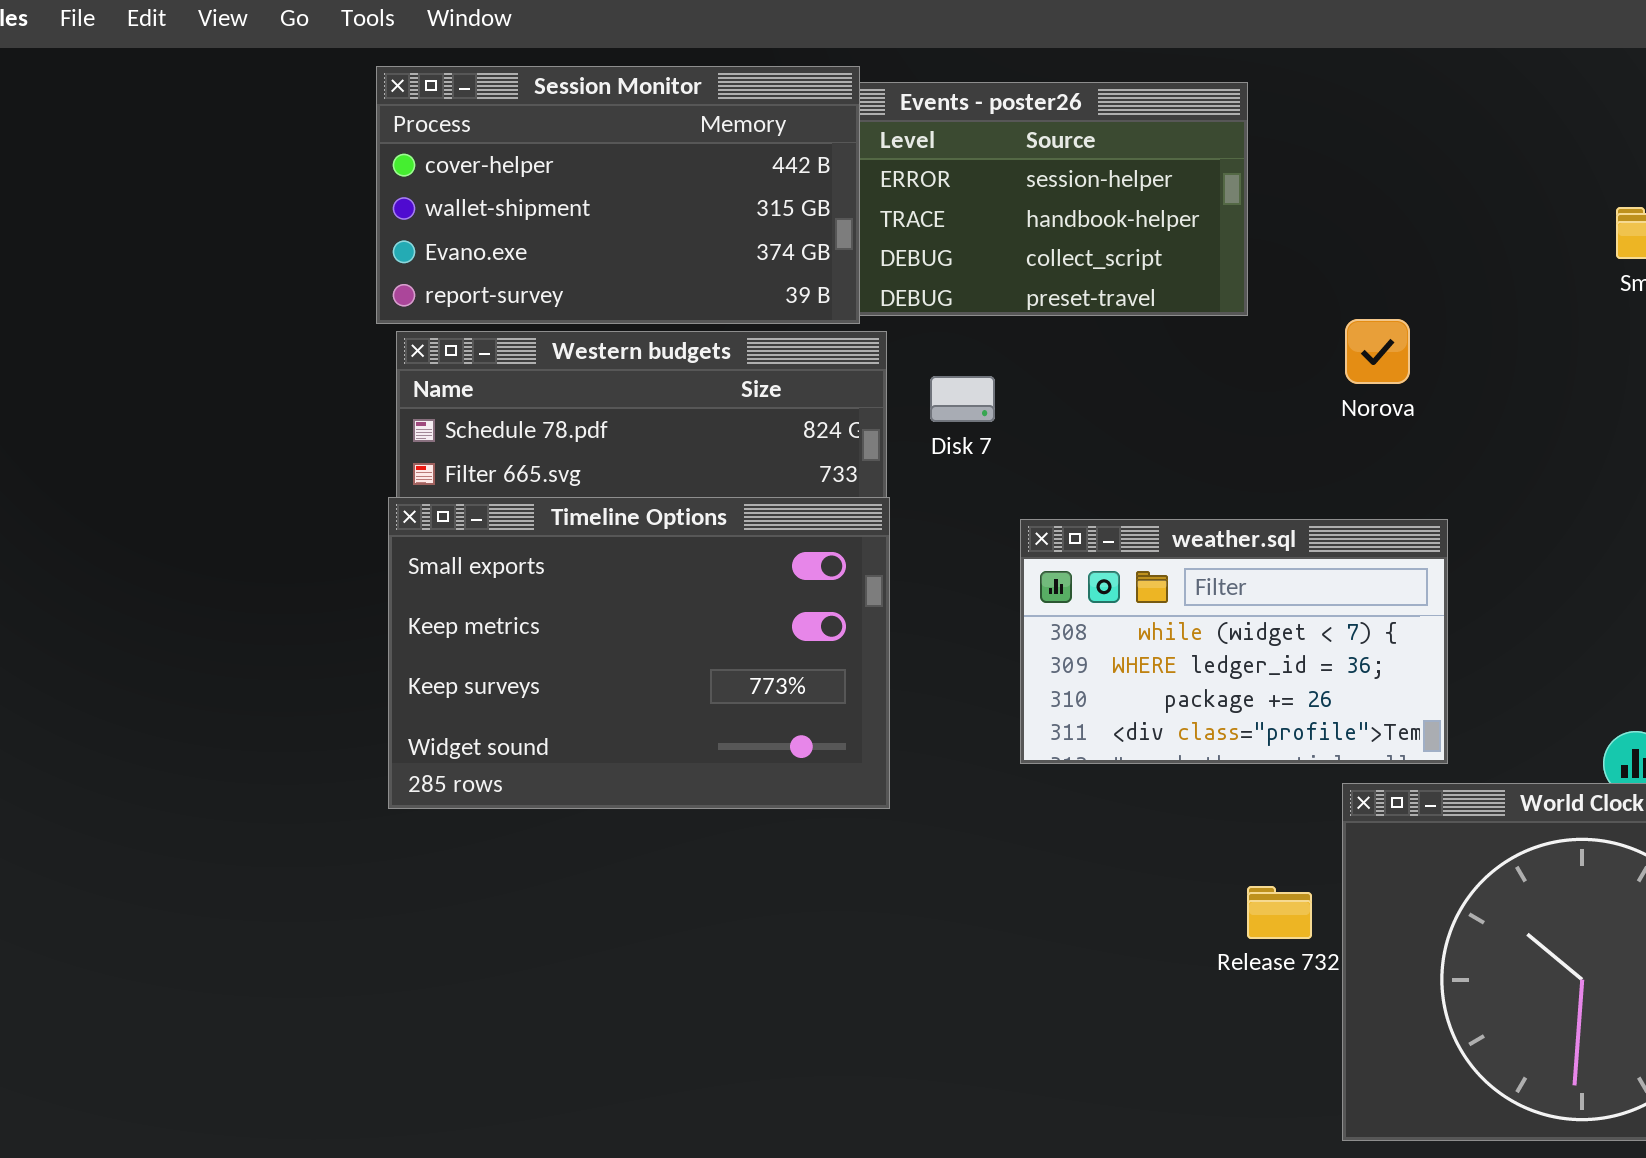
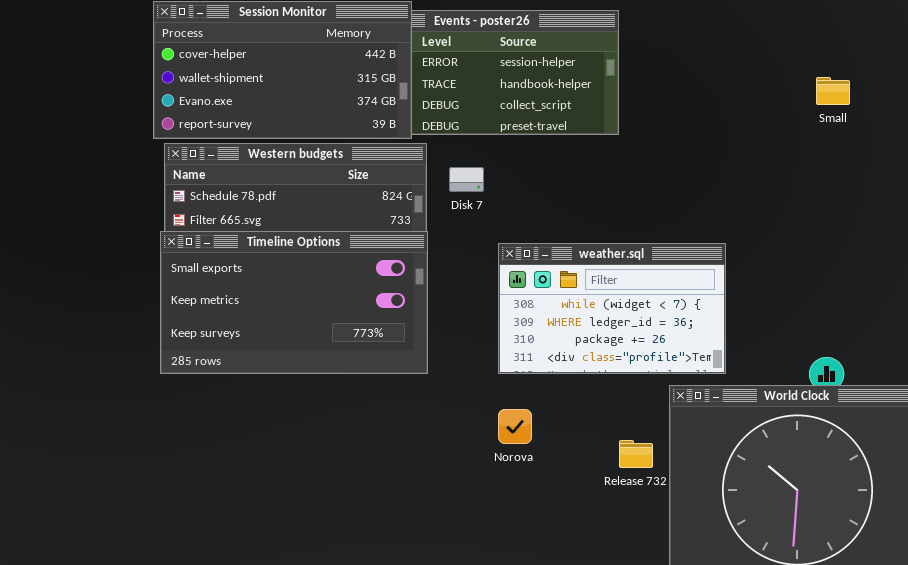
Norova: [1345,319,1410,384] -> [498,409,532,444], moved
Timeline Options: [388,497,890,809] -> [160,231,428,374], resized

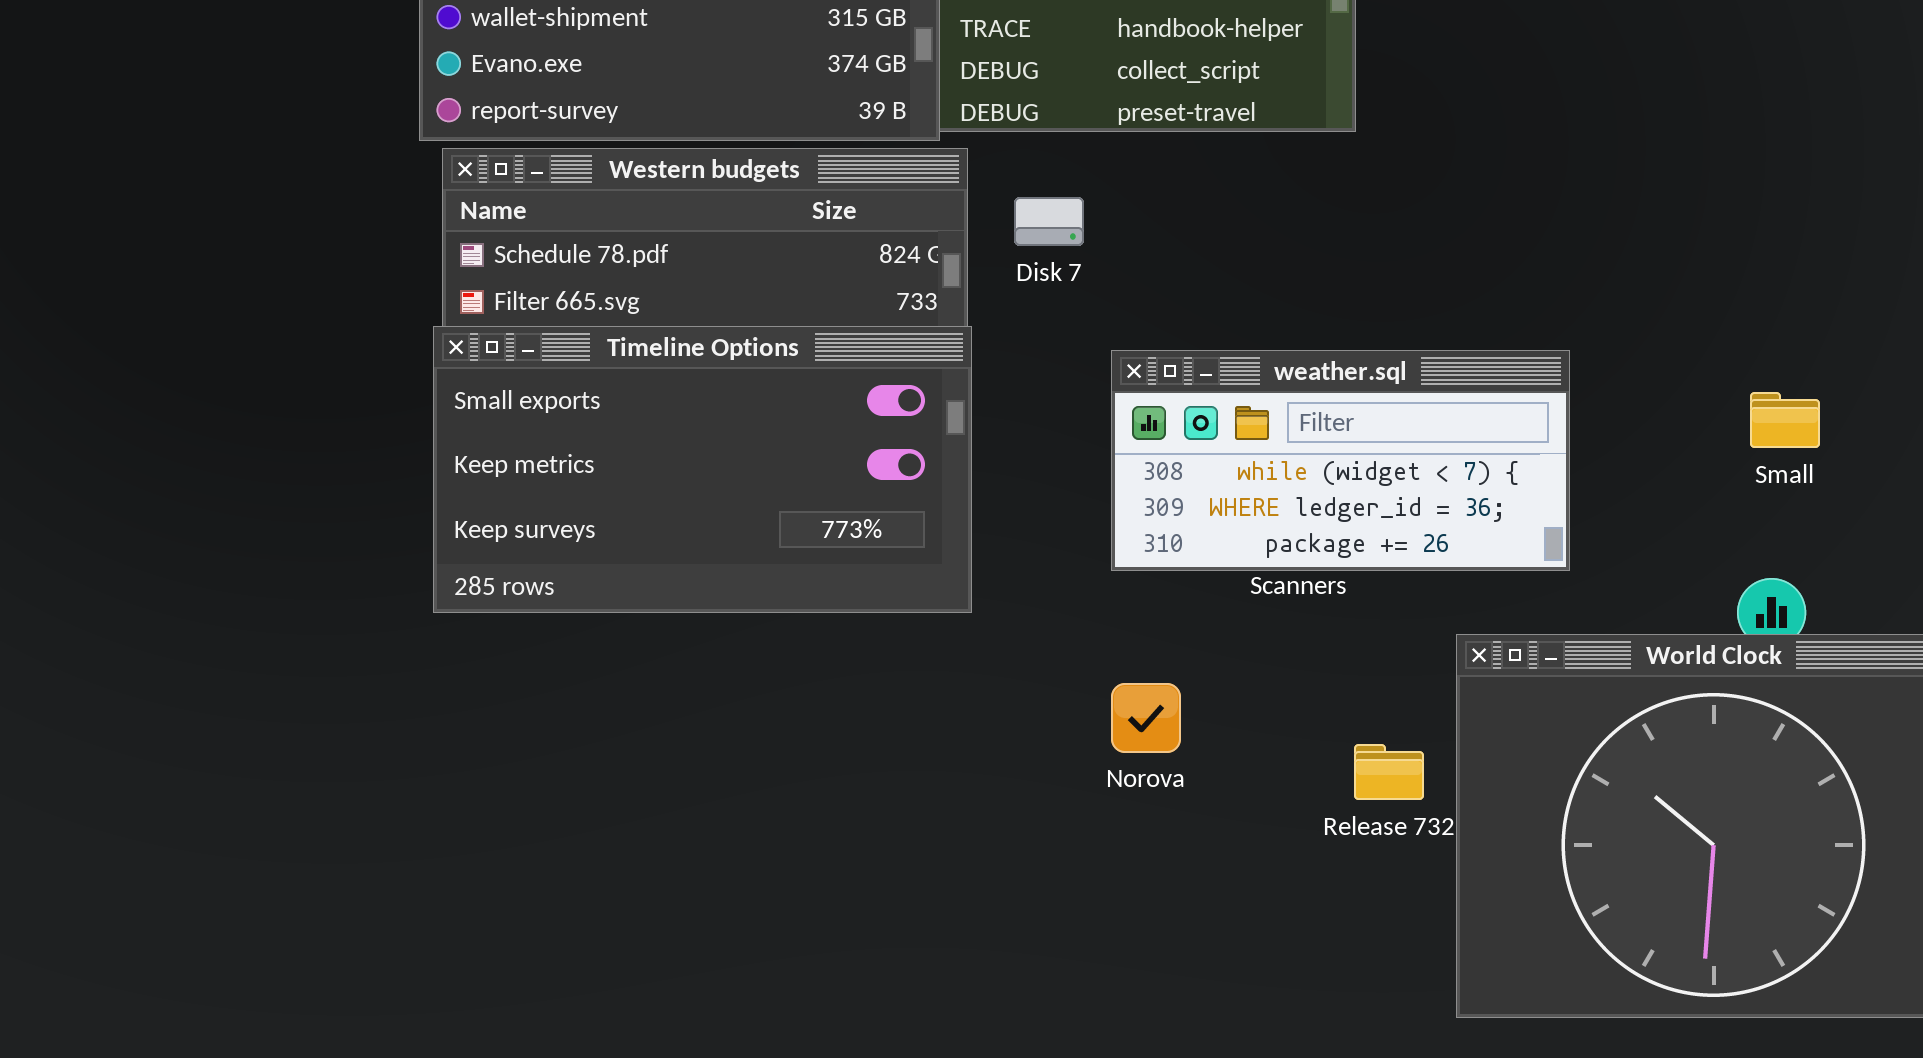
Small: [816,77,850,105] -> [1750,392,1820,448], moved
weather.sql: [498,243,726,374] -> [1111,350,1570,571], resized

